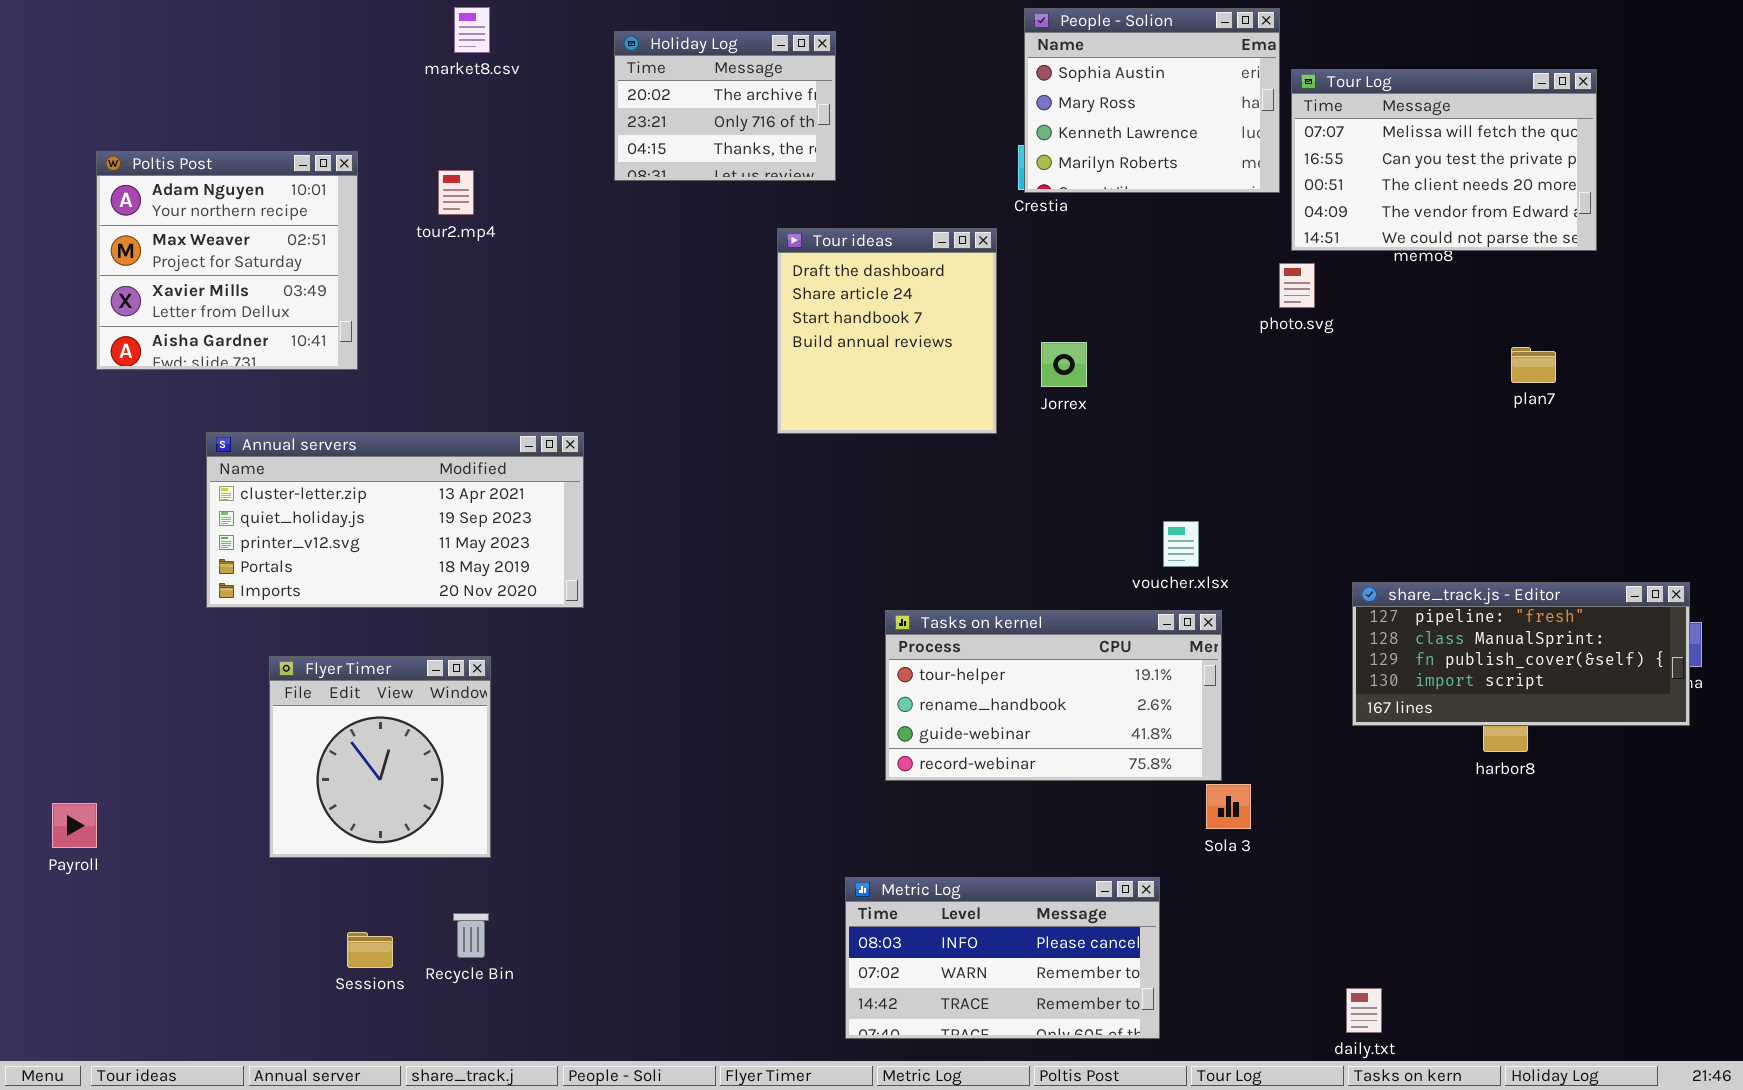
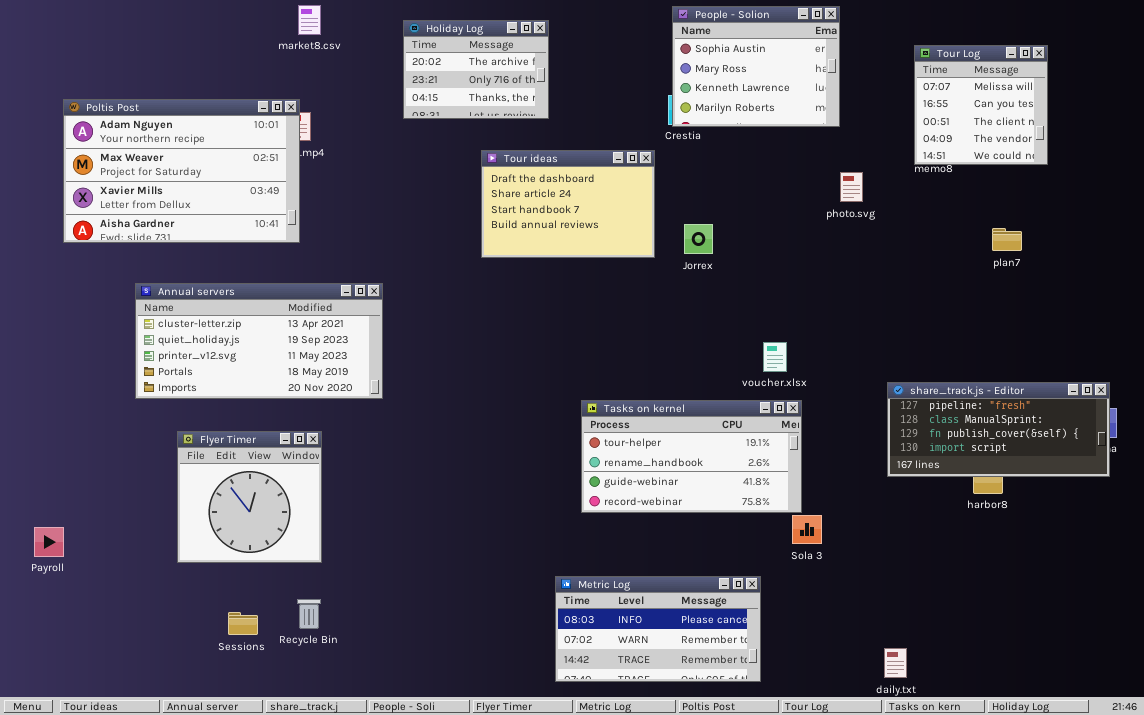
Tour Log: [1291,69,1597,251] -> [914,45,1048,165], resized
Poltis Post: [96,151,358,370] -> [63,99,300,243], resized
Tour ideas: [777,228,997,434] -> [481,150,655,258], resized

